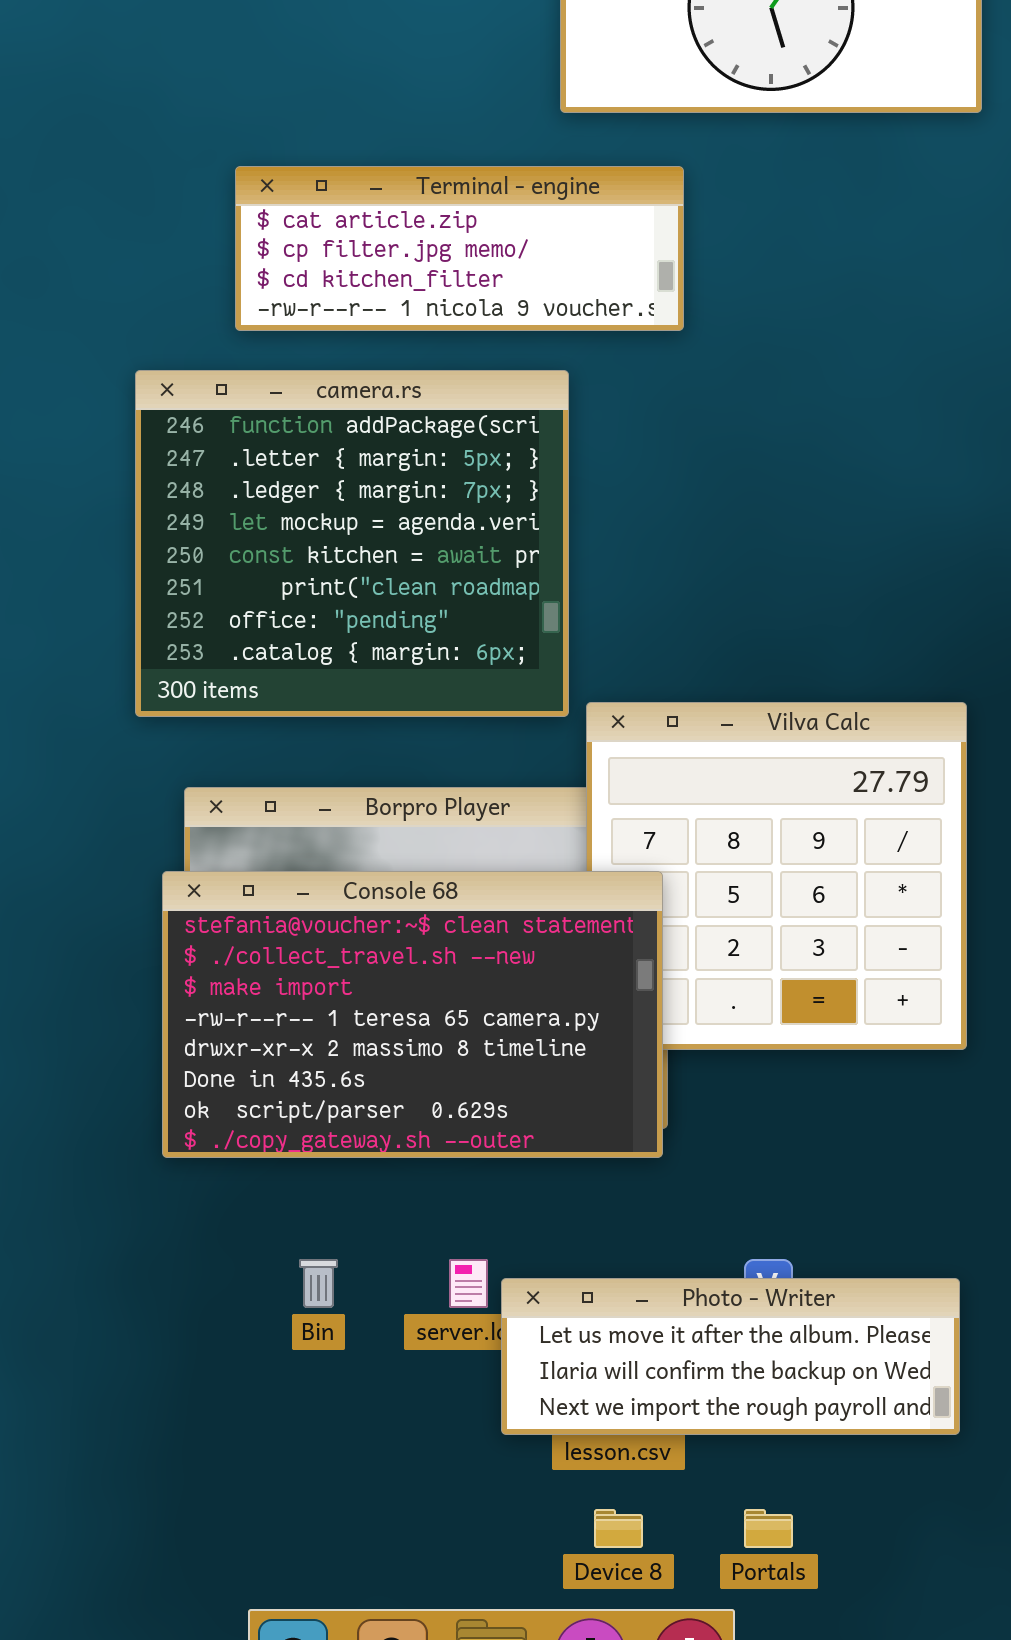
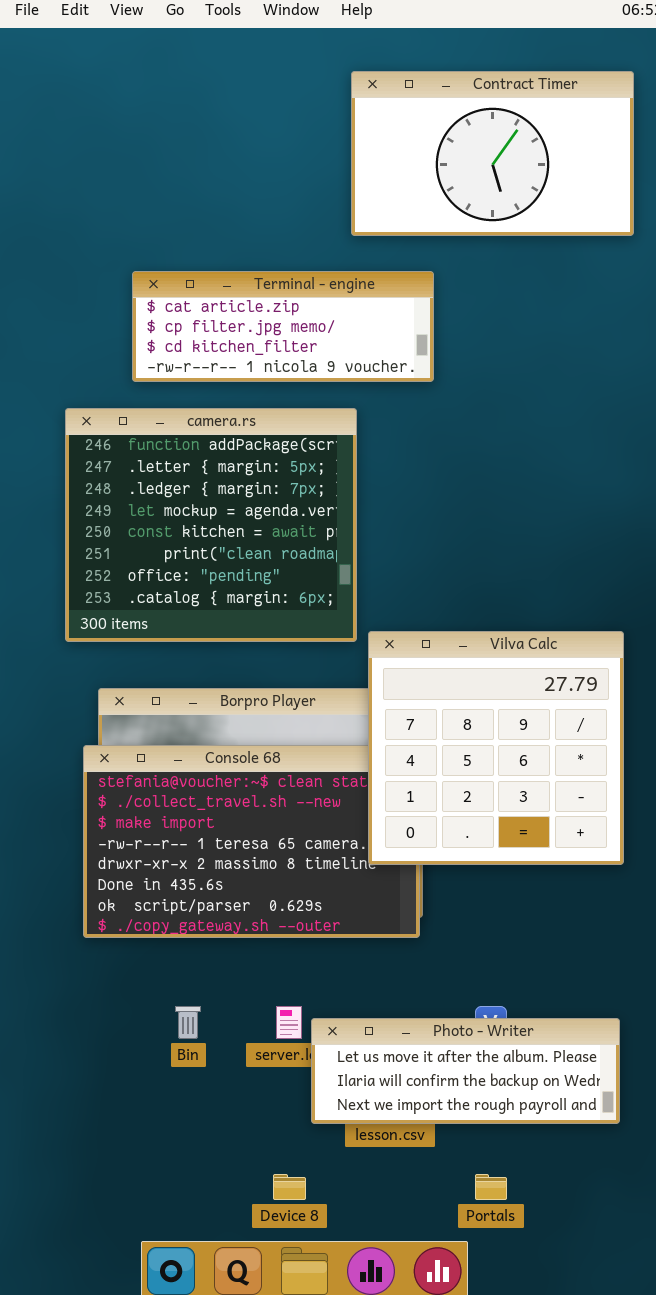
Vilva Calc: [586,702,967,1050] -> [368,631,624,865], raised
Device 8: [594,1509,643,1548] -> [273,1174,306,1200], moved

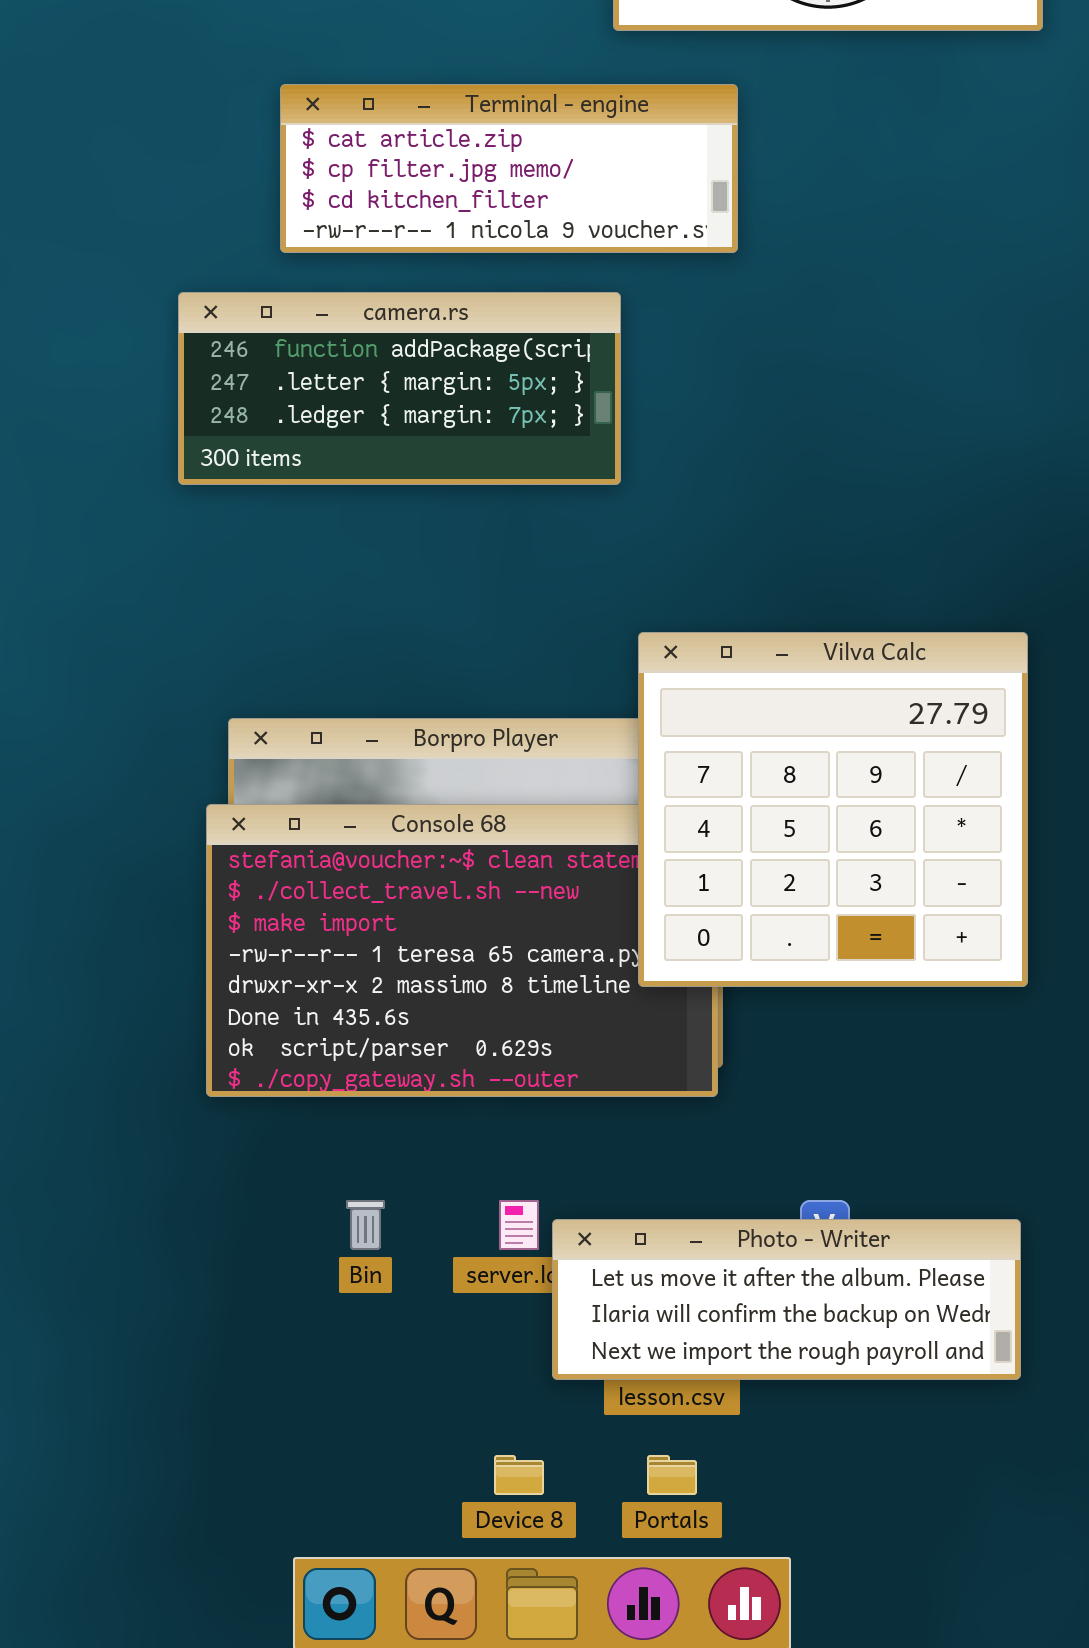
camera.rs: [65,408,357,642] -> [178,292,621,485], resized
Portals: [475,1174,507,1200] -> [647,1455,697,1495], moved

